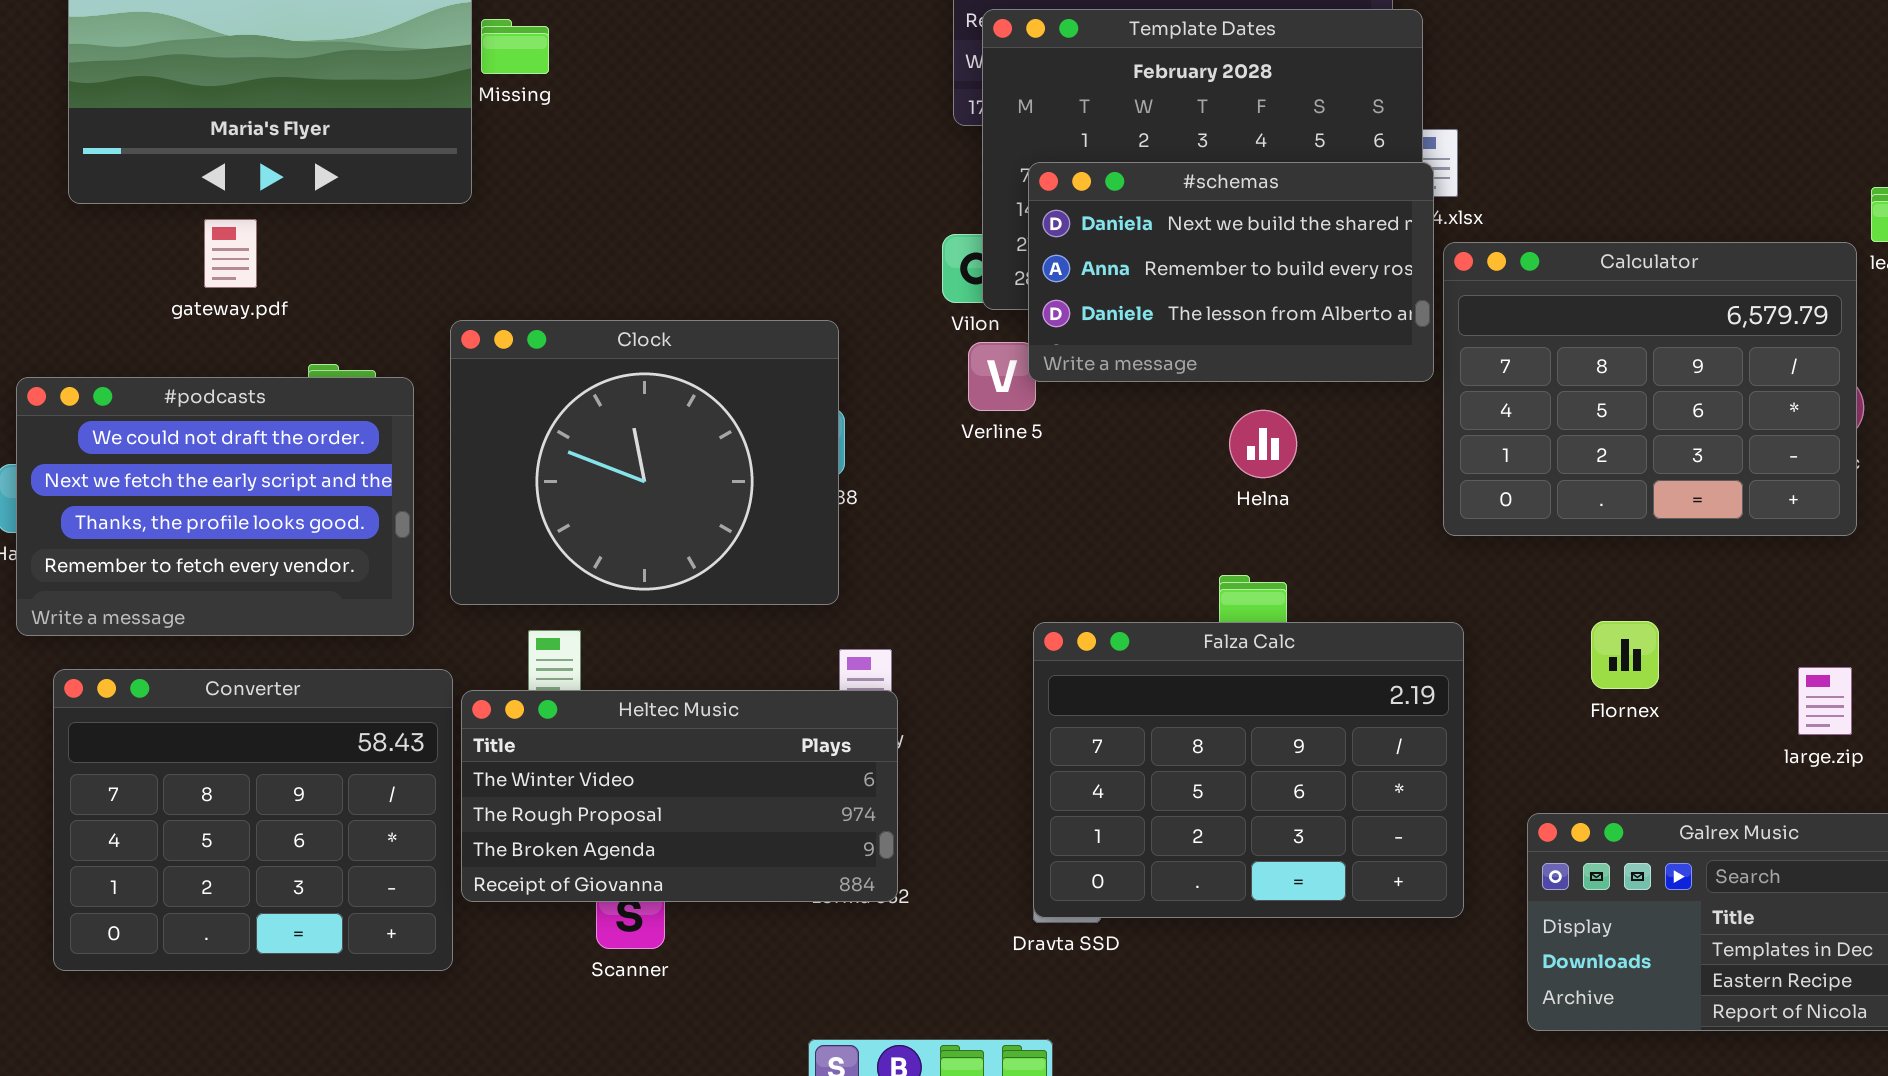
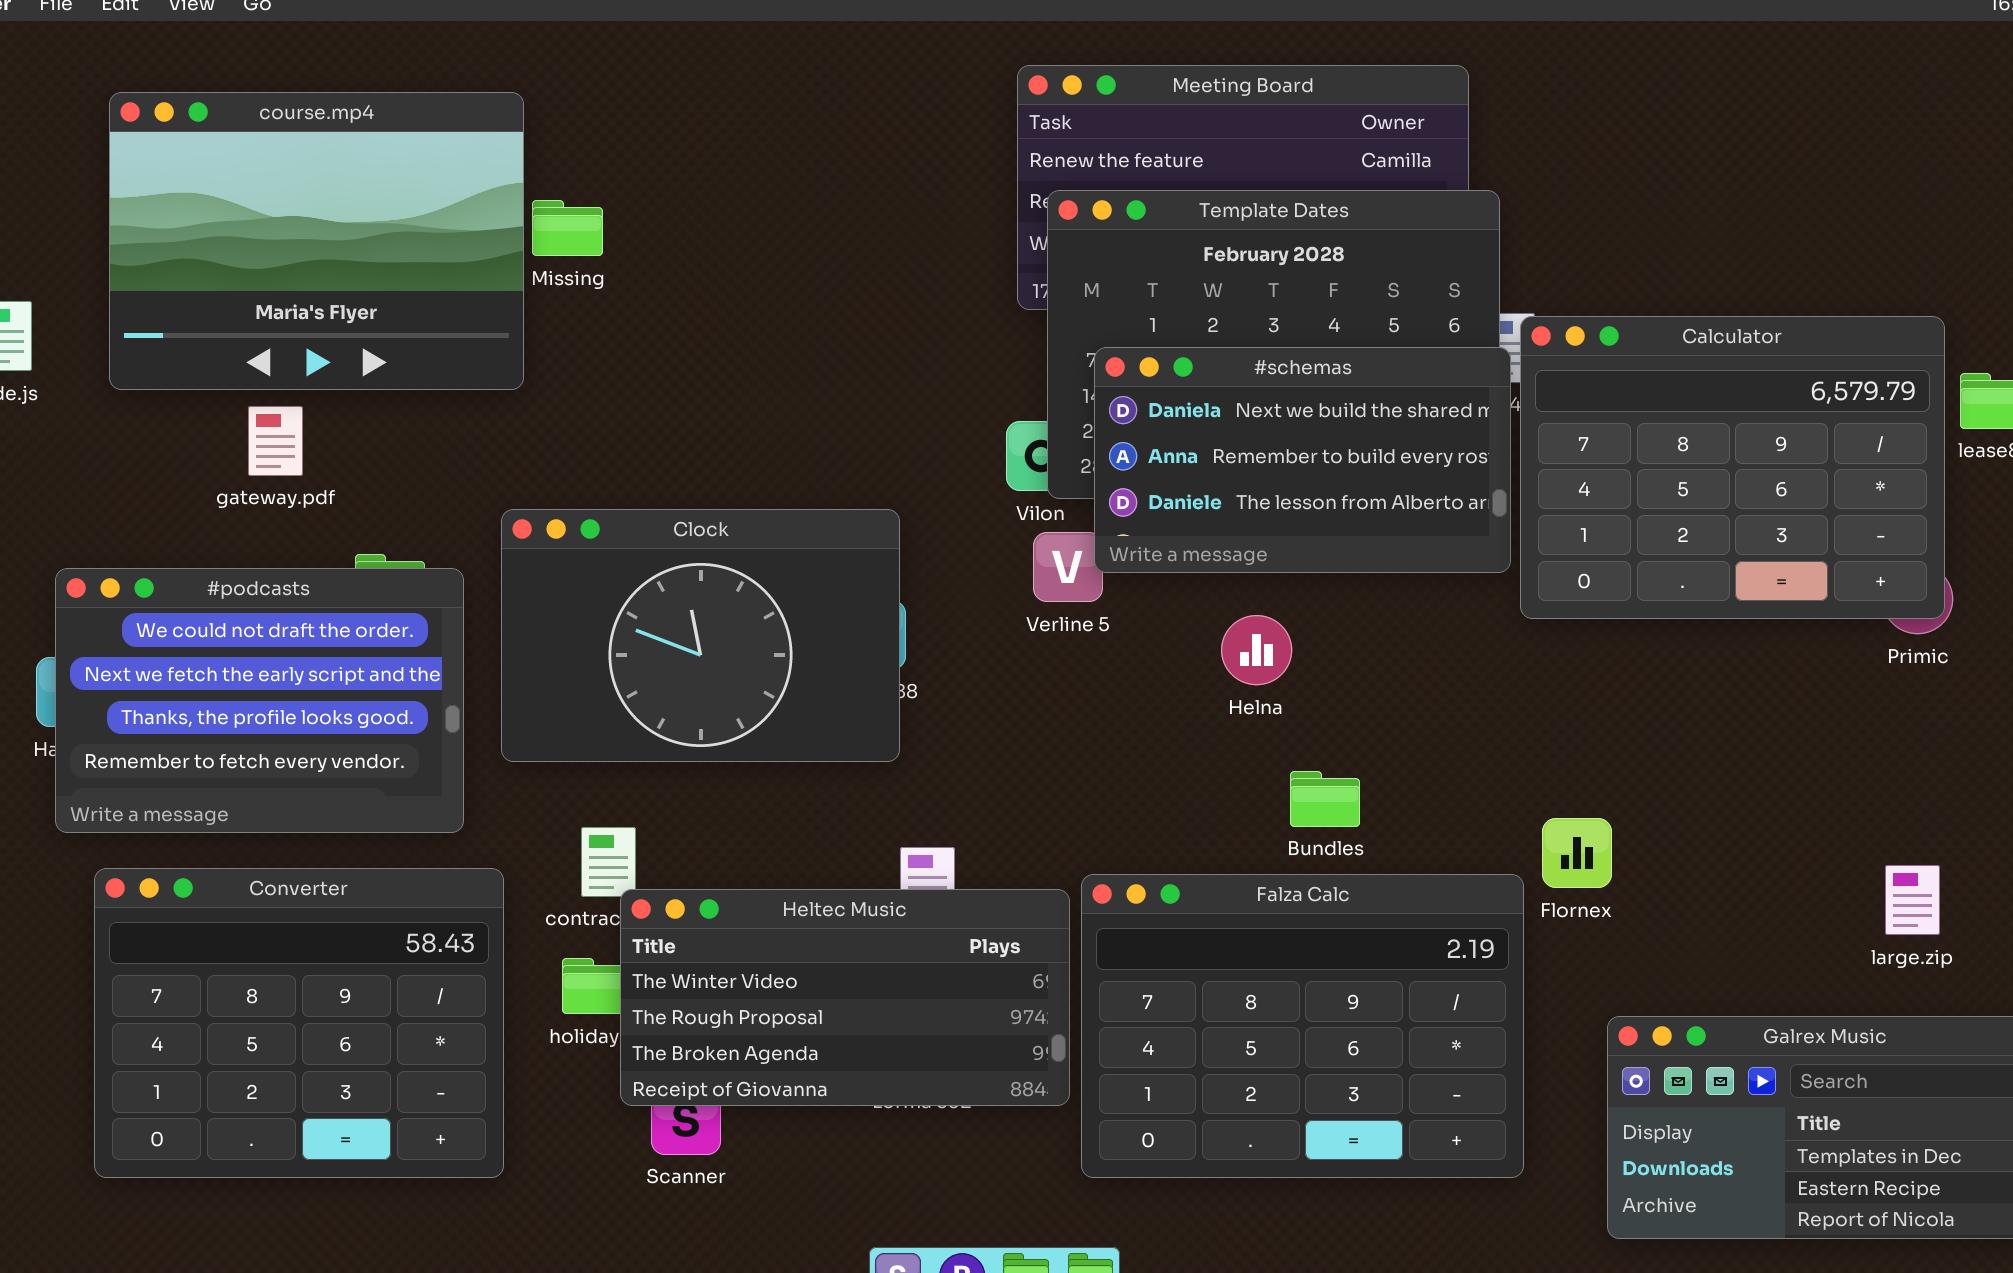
Calculator: [1443,242,1857,536] -> [1520,316,1945,619], moved
Clock: [450,320,839,605] -> [501,509,900,762], resized
Helna: [1229,410,1297,478] -> [1221,615,1292,685], moved
Flornex: [1591,621,1659,689] -> [1542,818,1612,888], moved
Falza Calc: [1033,622,1464,918] -> [1081,874,1524,1178], moved
Heltec Music: [461,690,898,902] -> [620,889,1070,1106], moved

